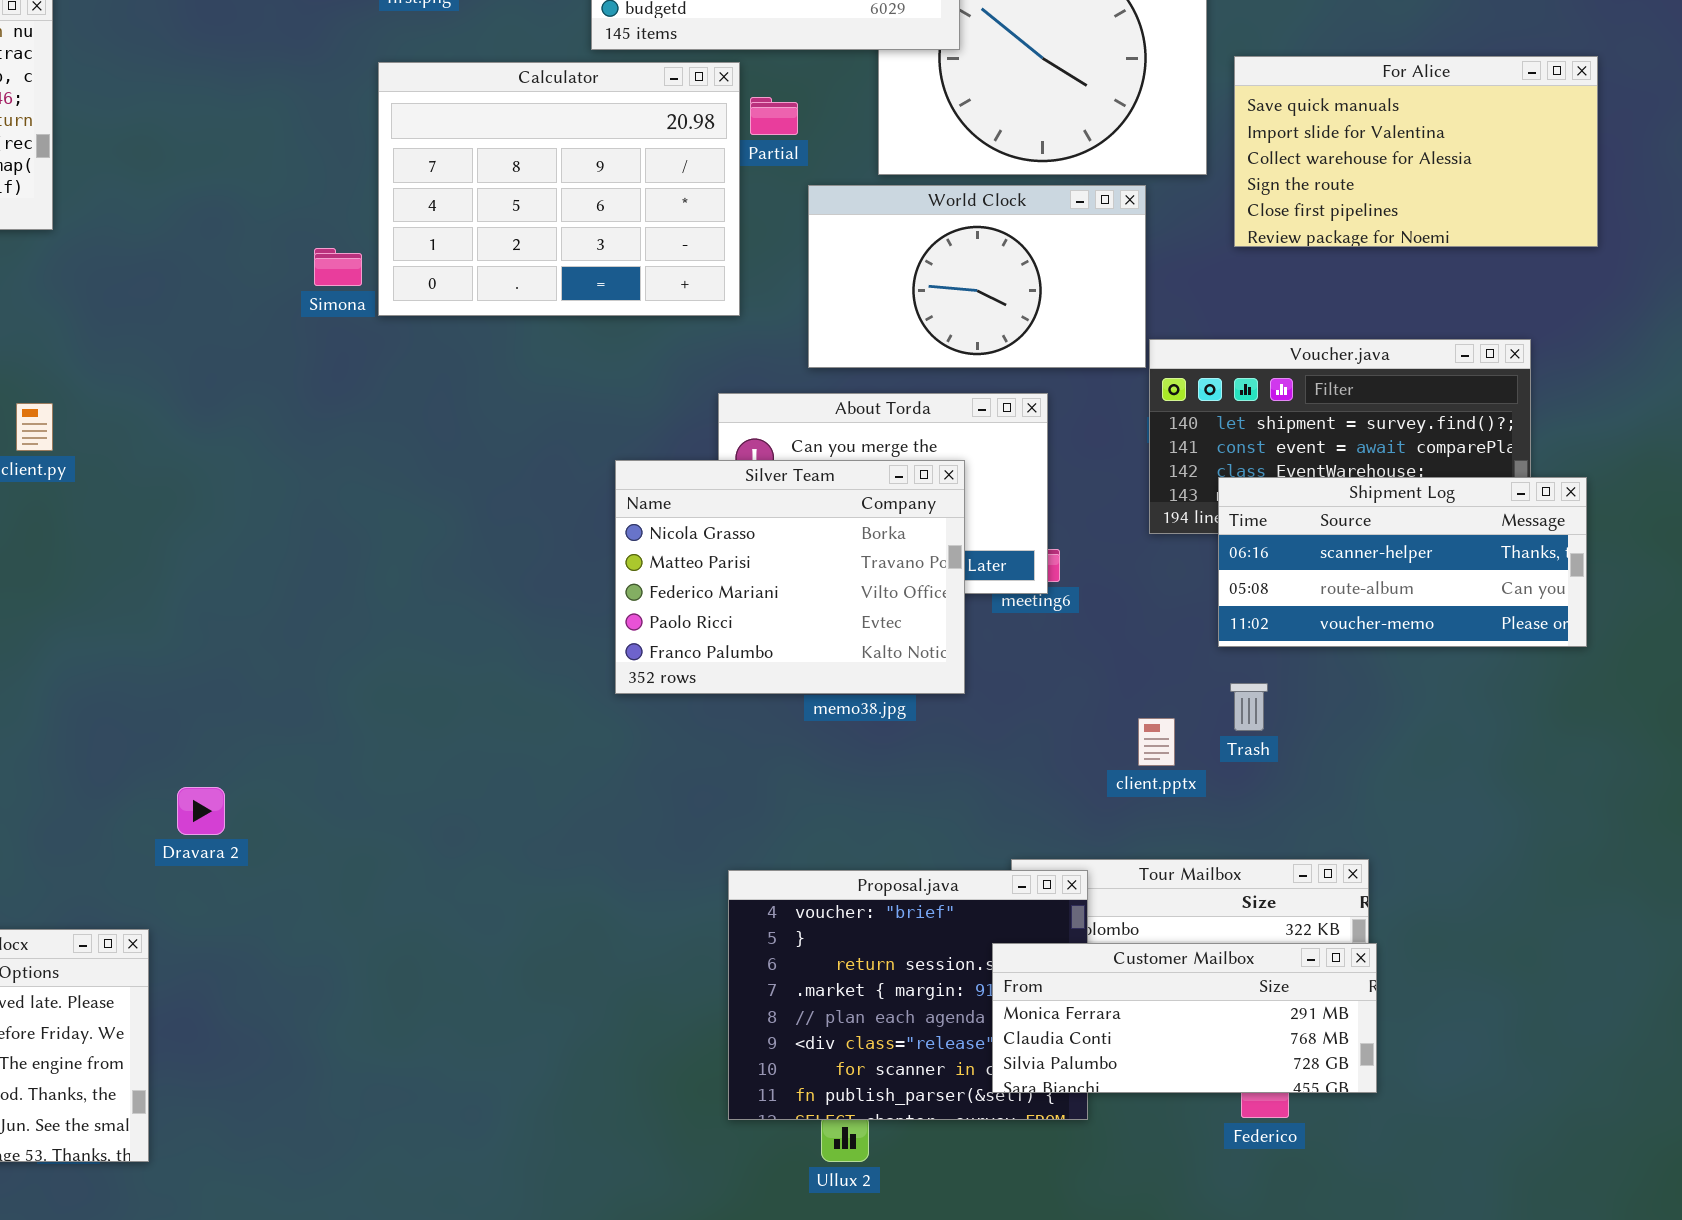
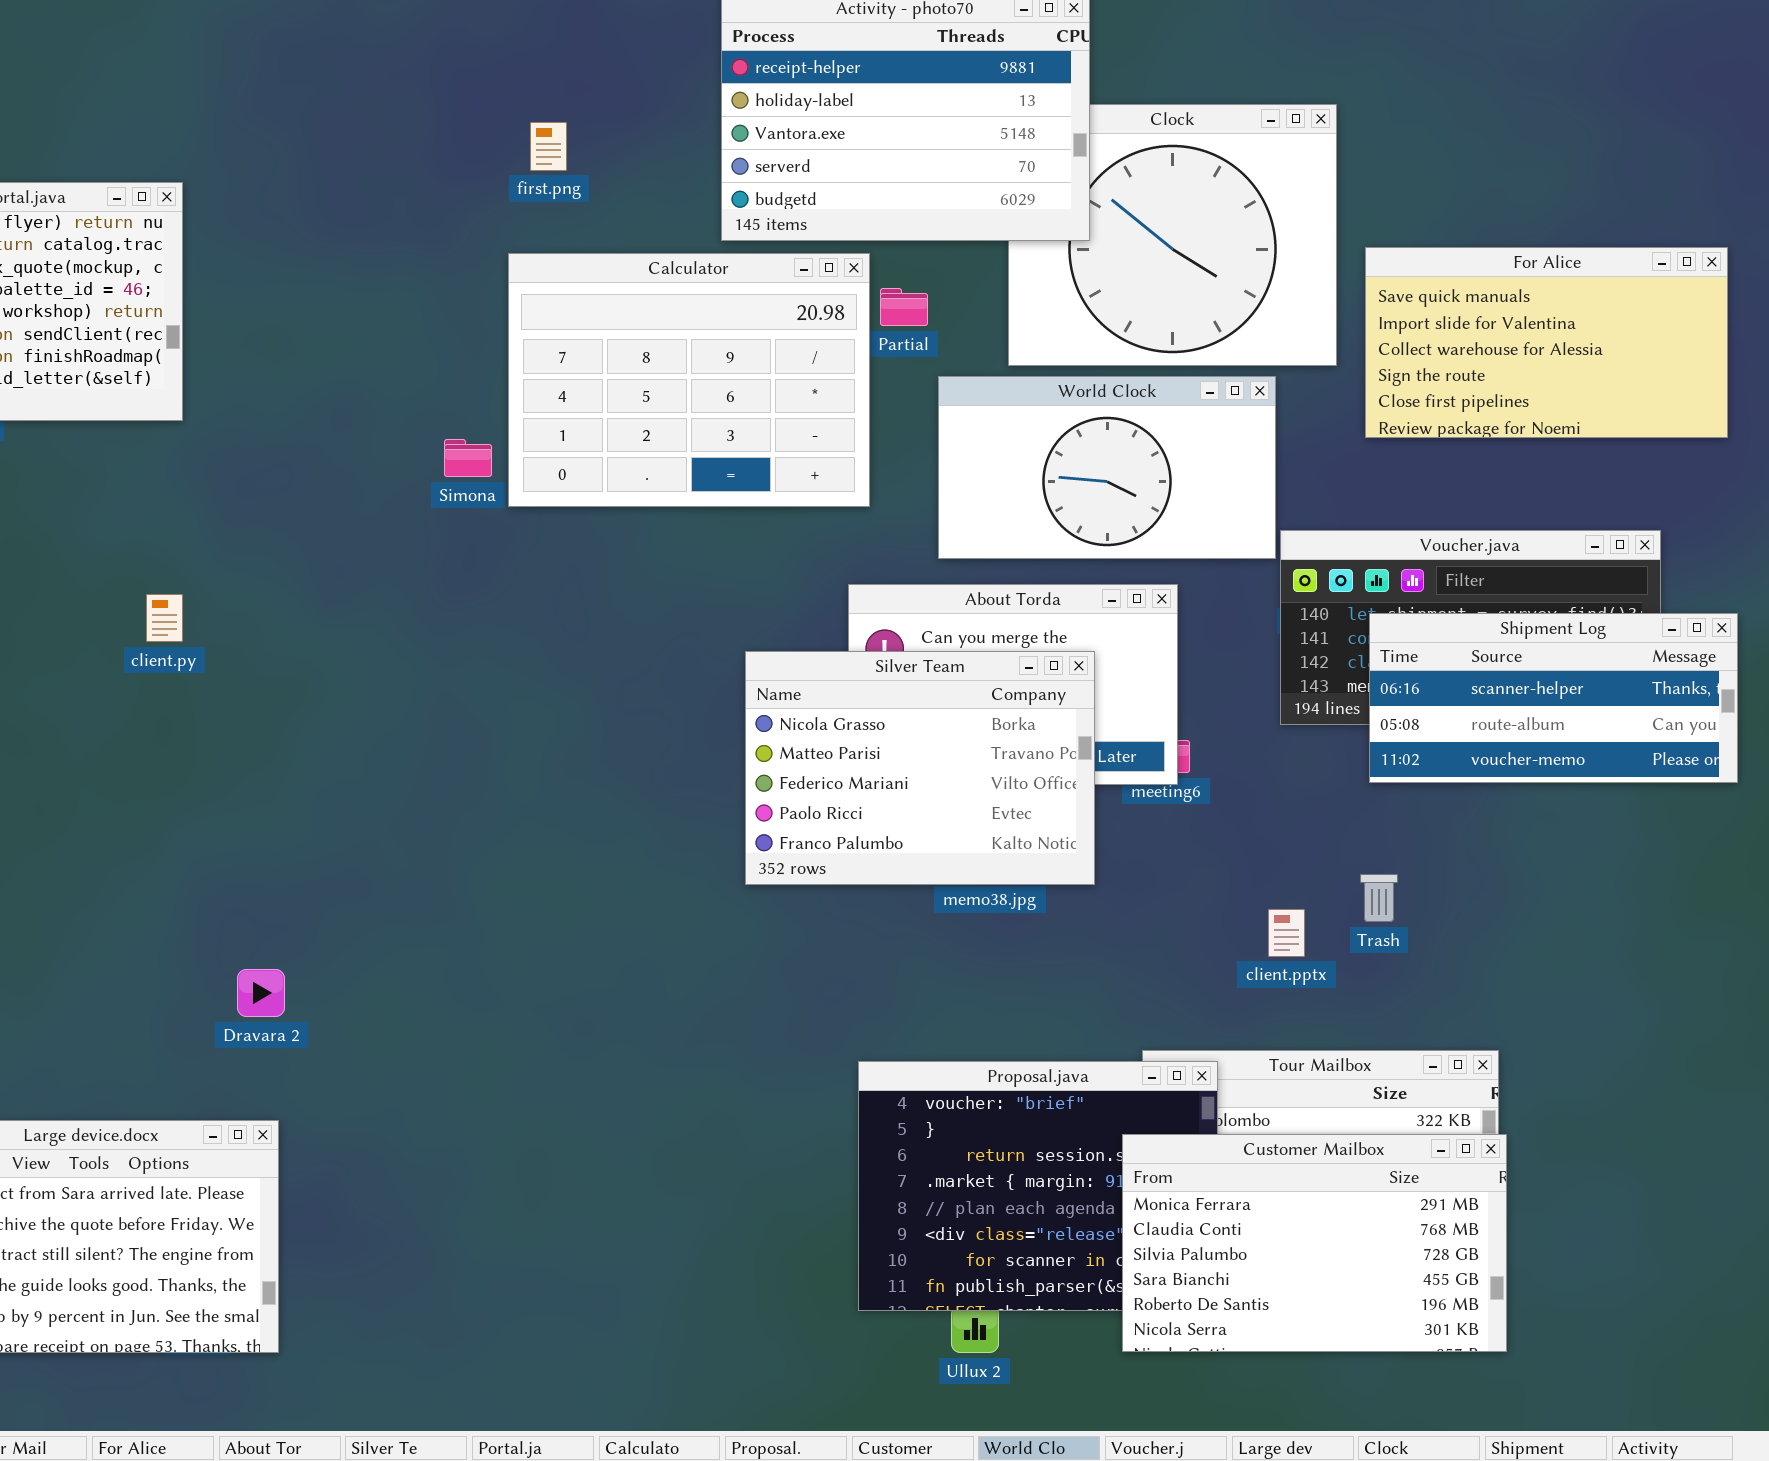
Shipment Log: [1218,477,1587,647] -> [1369,613,1738,783], moved
Dravara 2: [177,787,225,835] -> [237,969,285,1017], moved
Customer Mailbox: [992,943,1377,1093] -> [1122,1134,1507,1352], resized

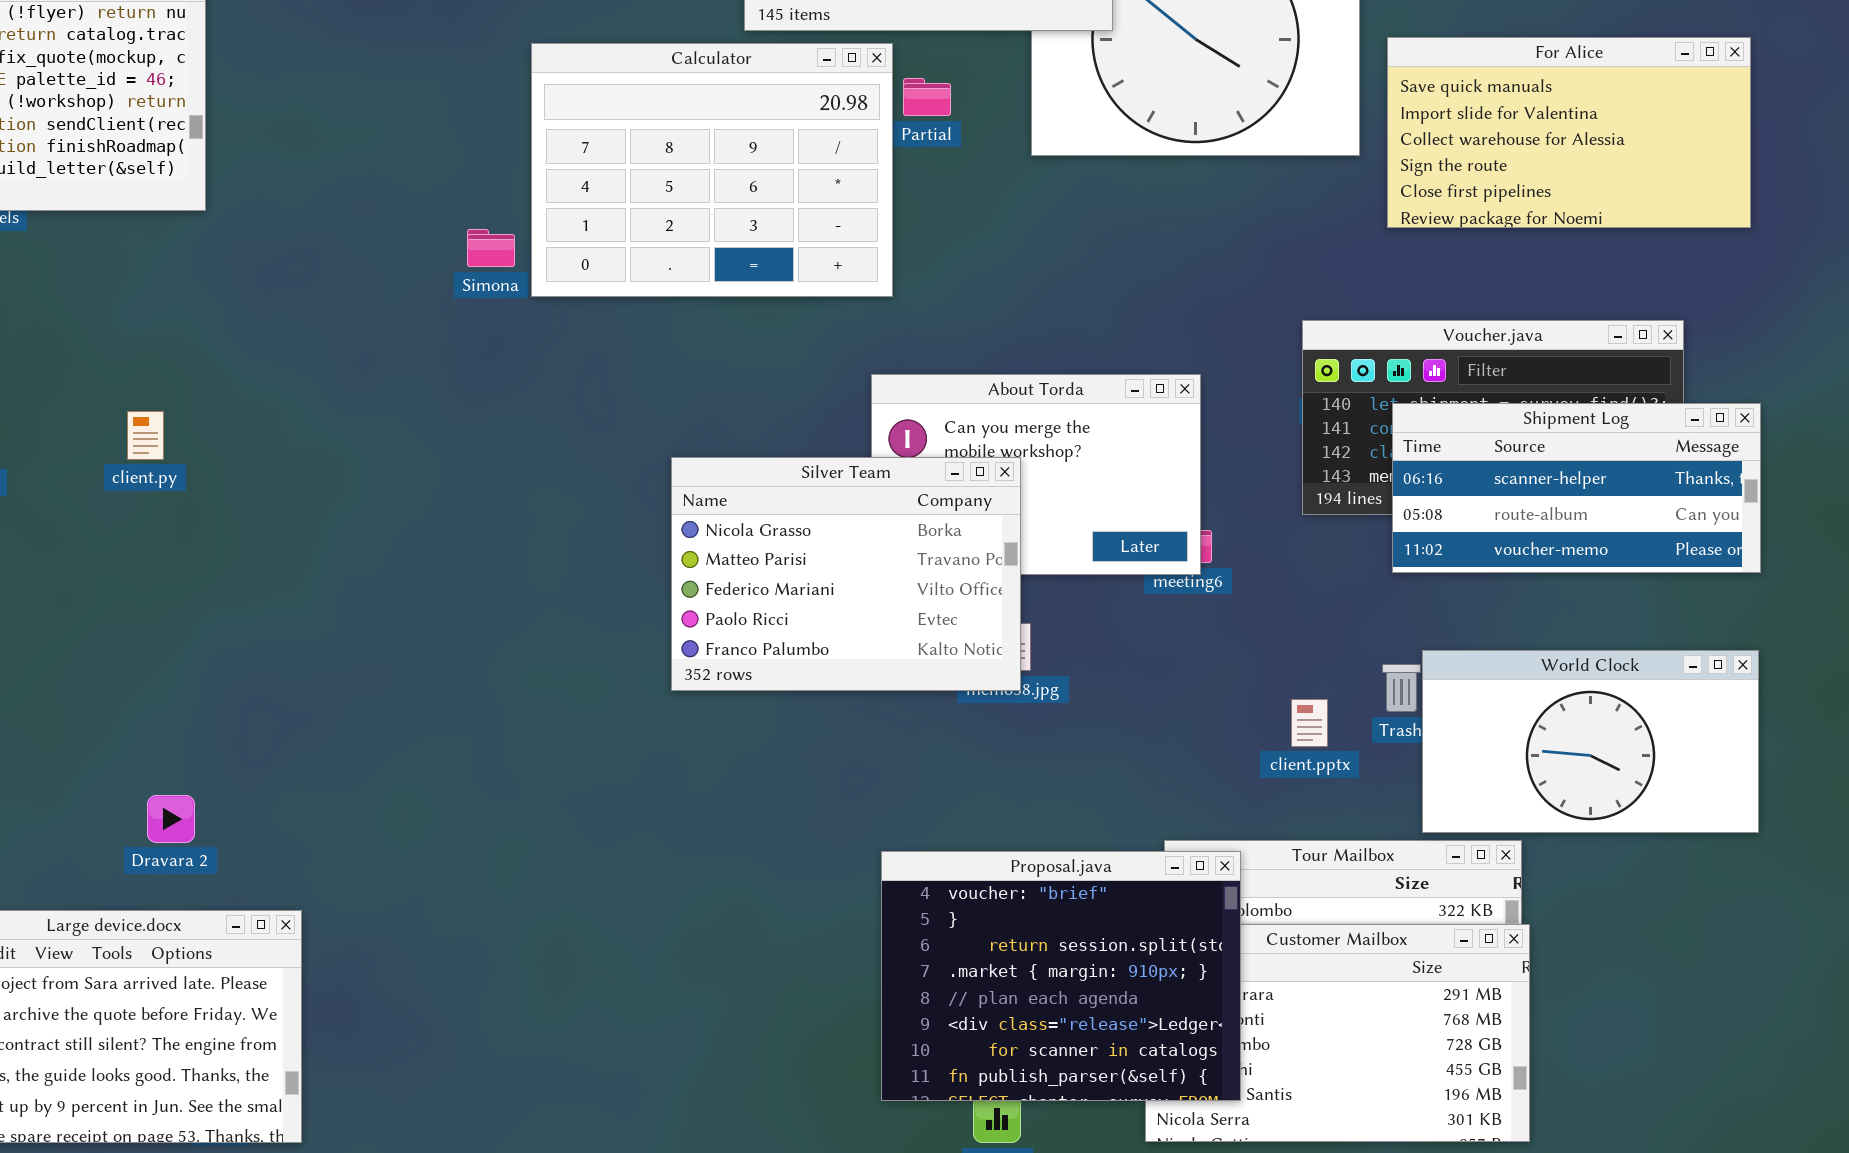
World Clock: [938,376,1276,559] -> [1422,650,1759,833], moved
client.py: [146,594,183,642] -> [127,411,164,460], moved
Silver Team: [745,651,1095,885] -> [671,457,1021,691], moved
Dravara 2: [237,969,285,1017] -> [147,795,195,843], moved
Proposal.java: [858,1061,1218,1311] -> [881,851,1241,1101], raised

